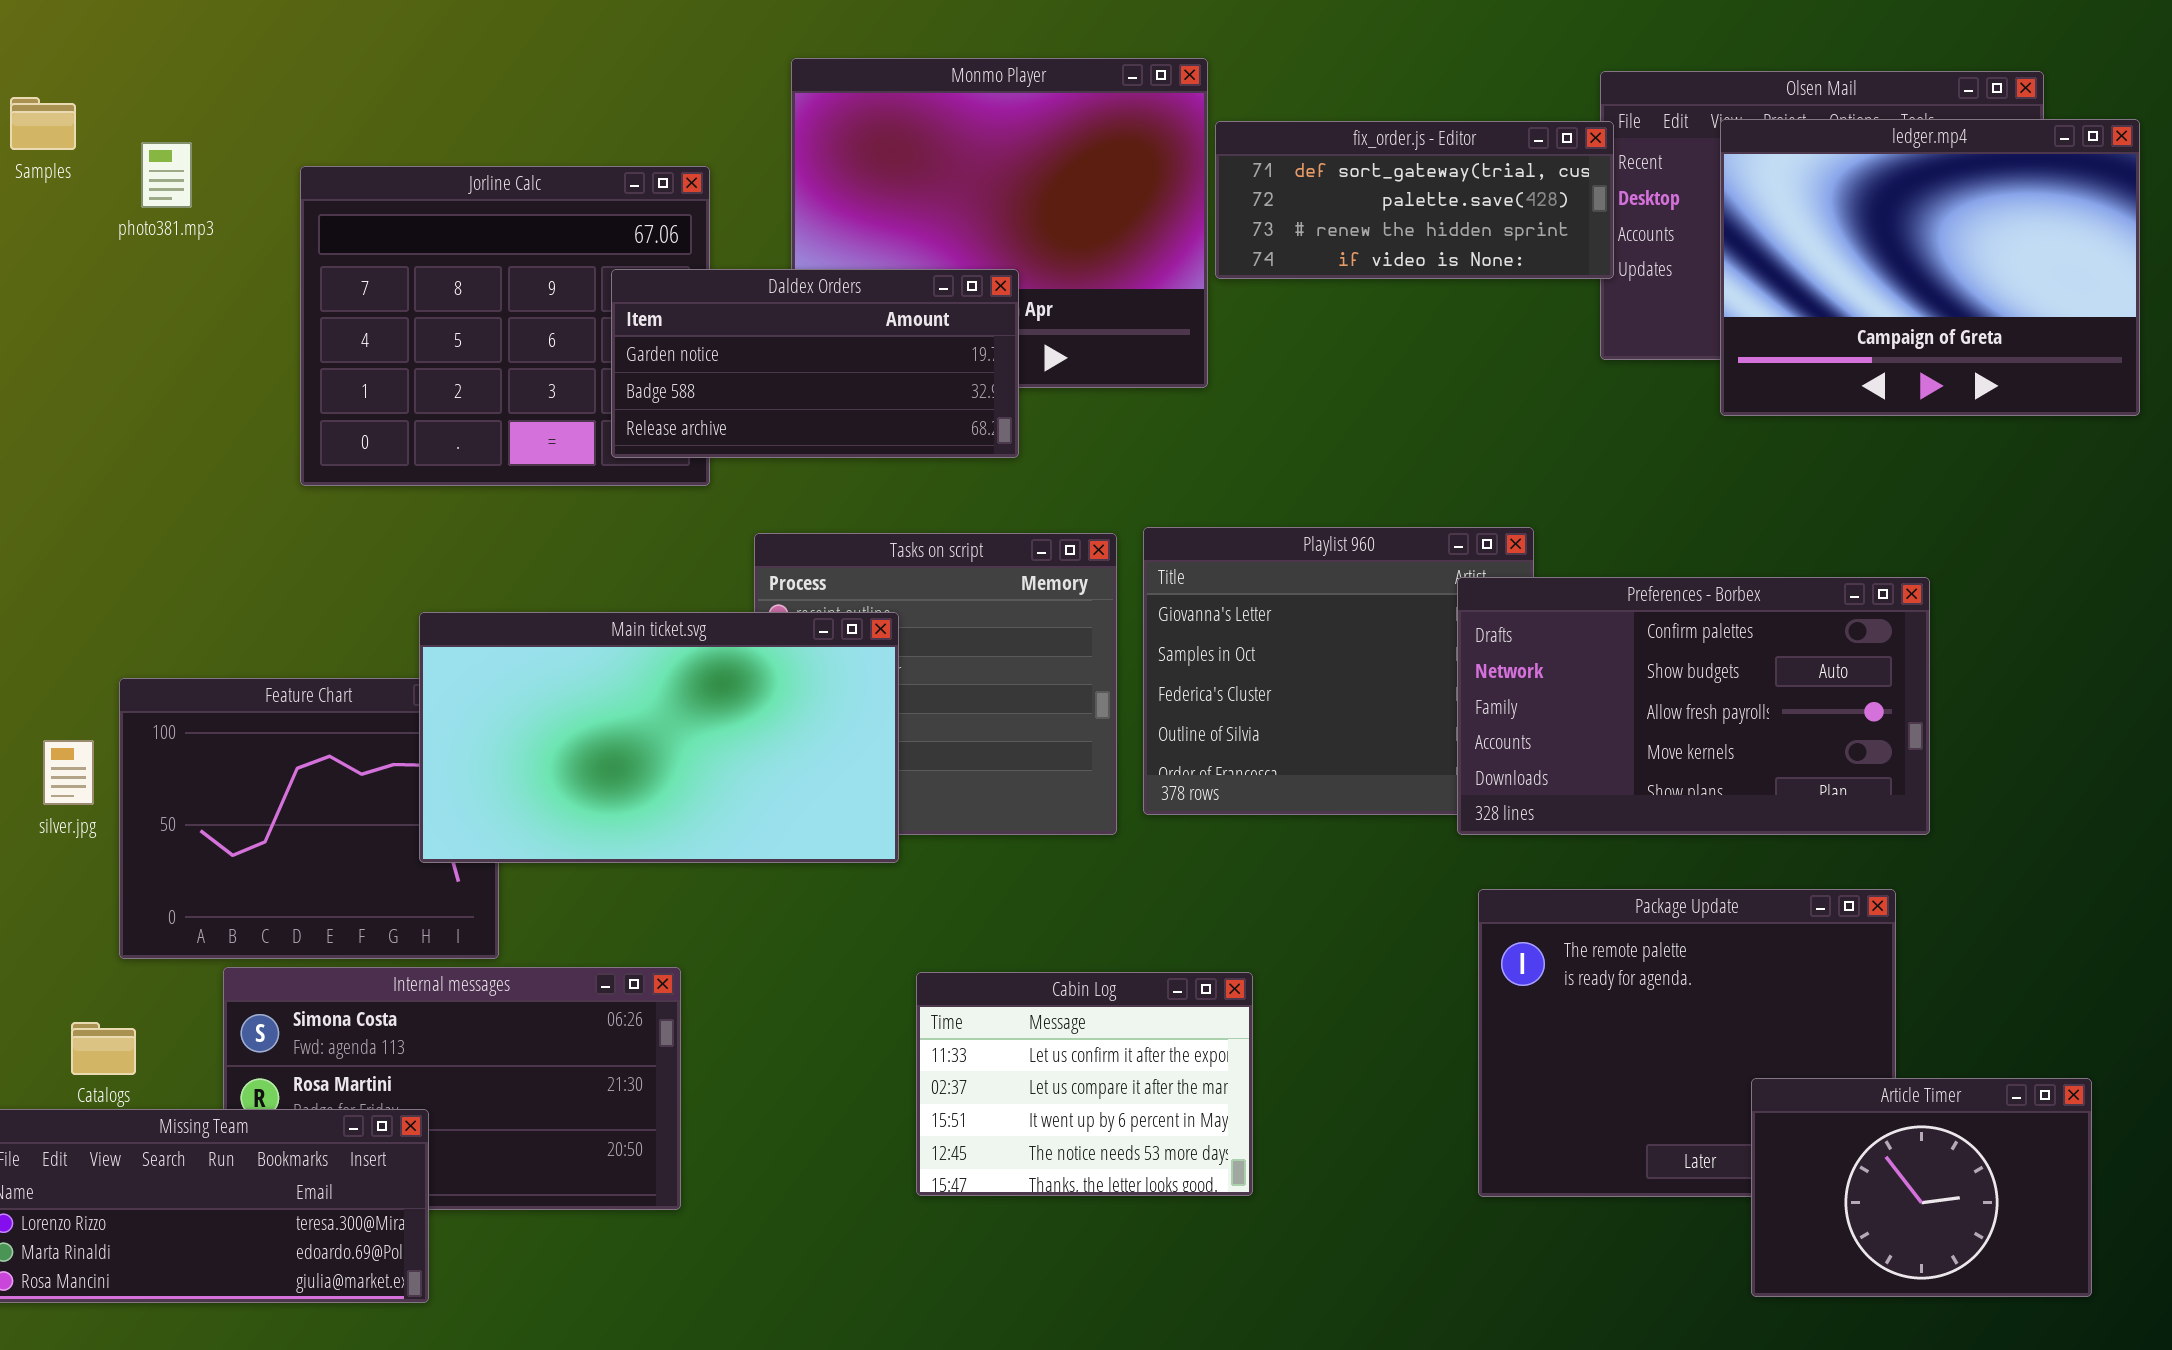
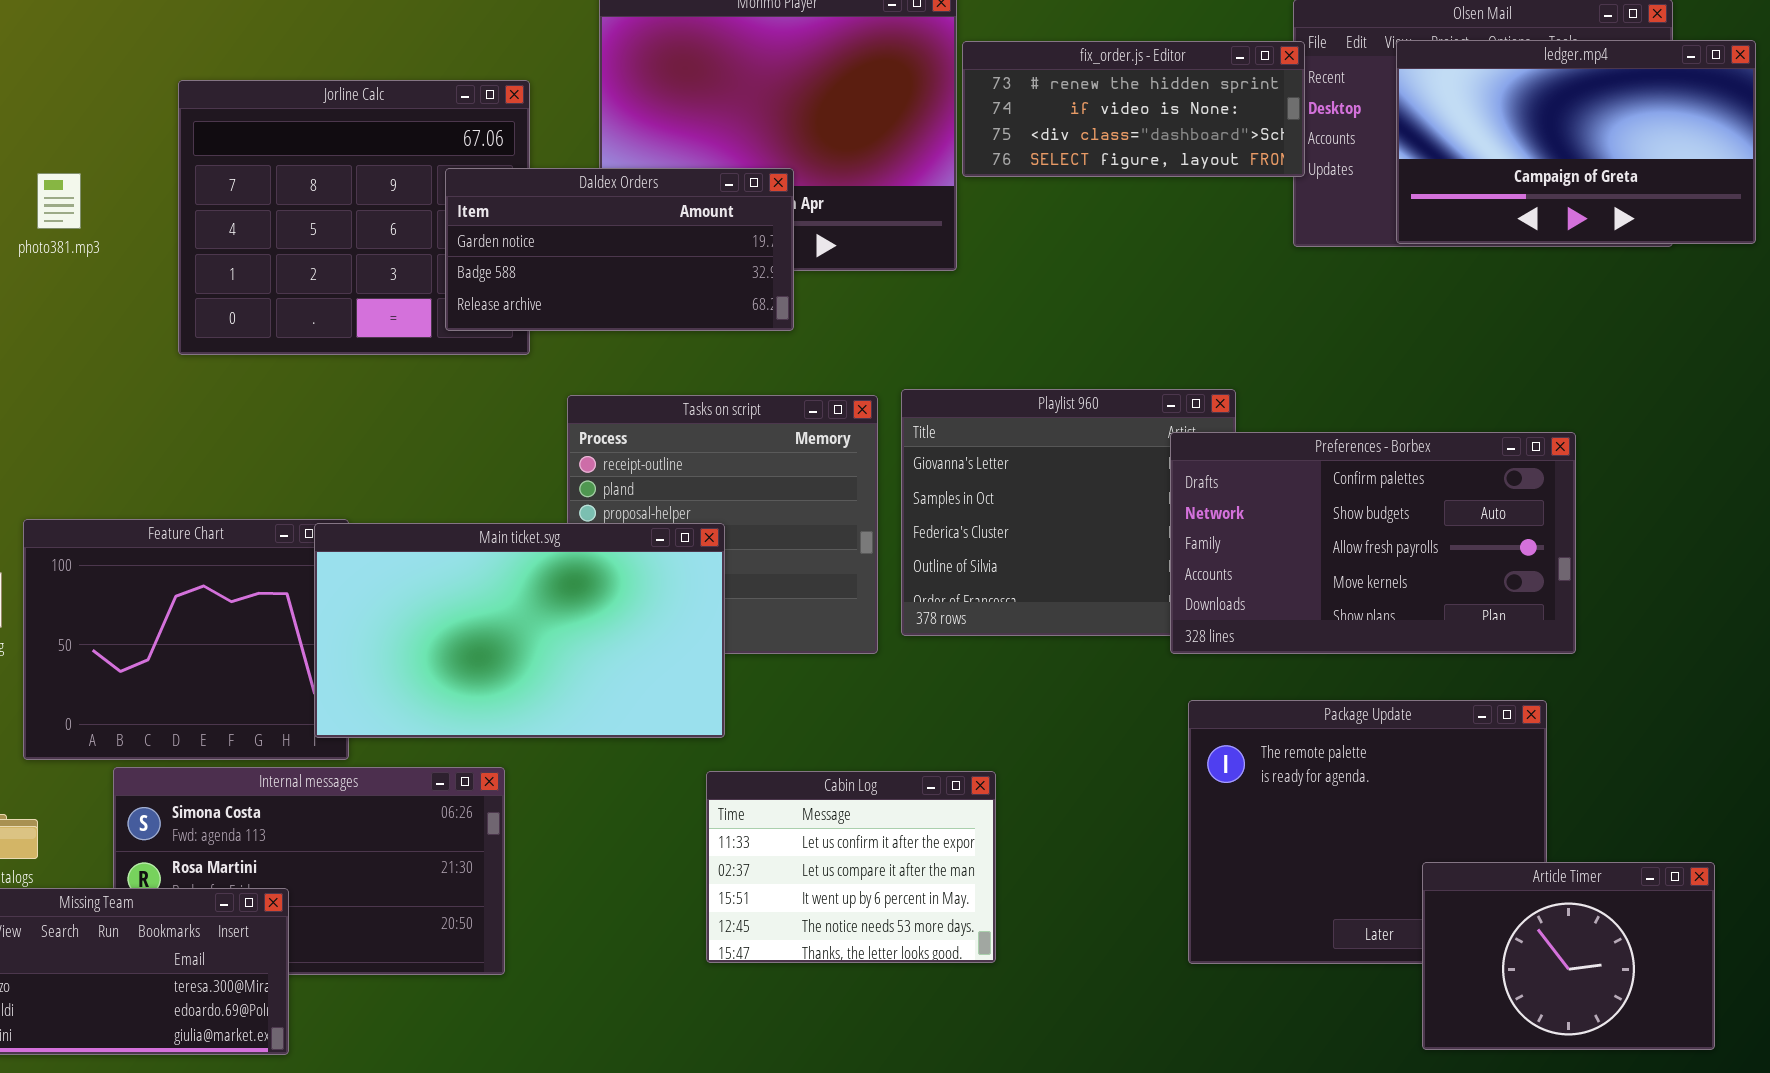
ledger.mp4: [1720,119,2140,416] -> [1396,40,1756,244], resized
fix_order.js - Editor: [1215,121,1614,279] -> [962,41,1305,177], scrolled down 2 rows
photo381.mp3: [141,142,192,208] -> [37,173,81,229], moved
Main ticket.svg: [419,612,899,863] -> [314,523,725,738], moved

